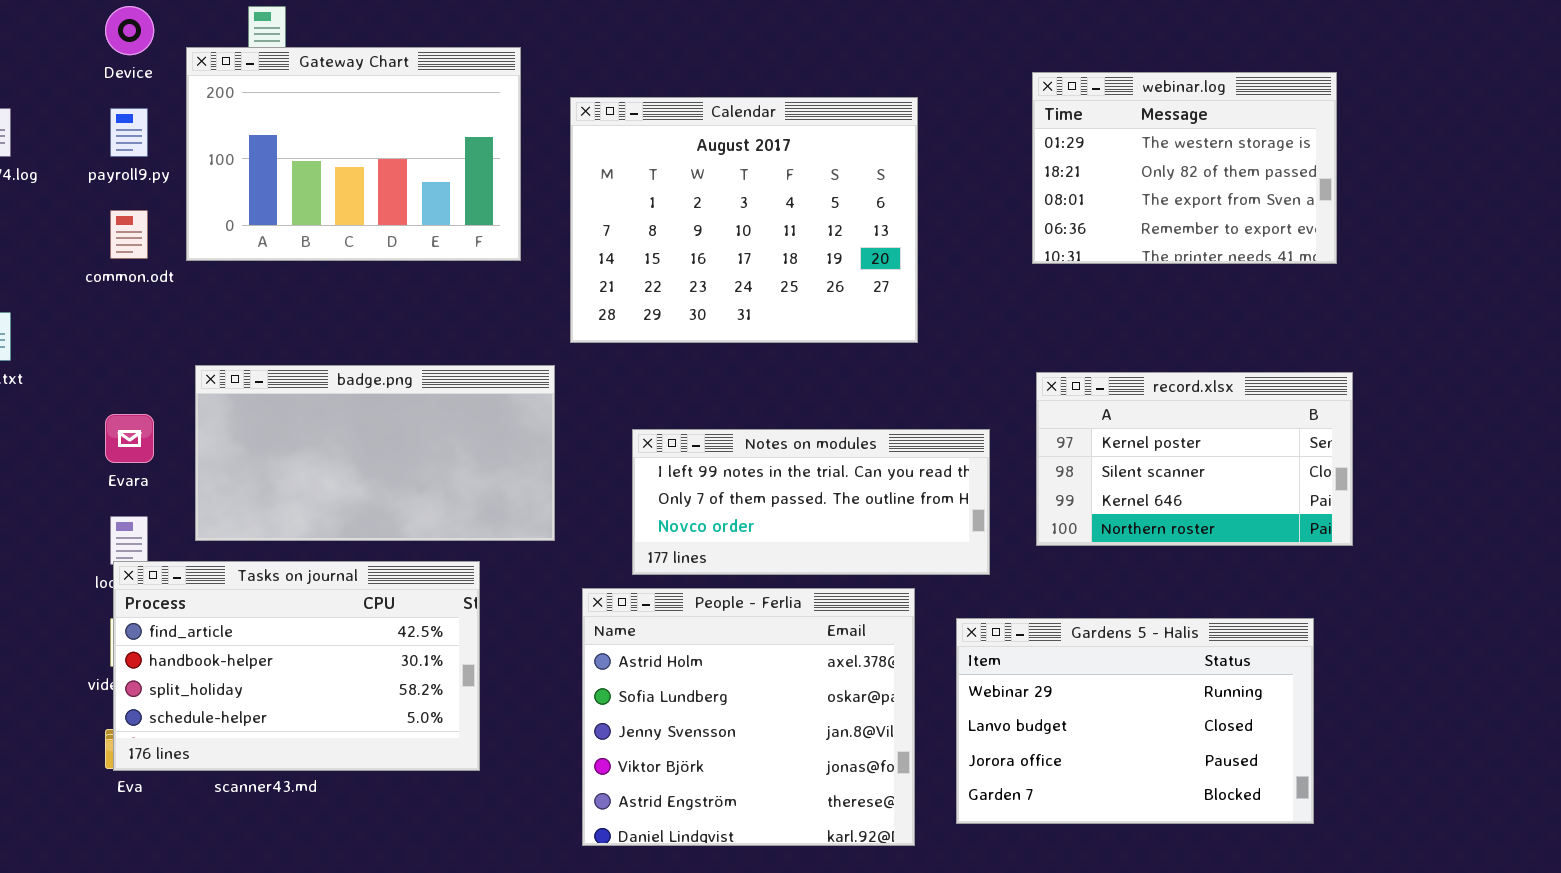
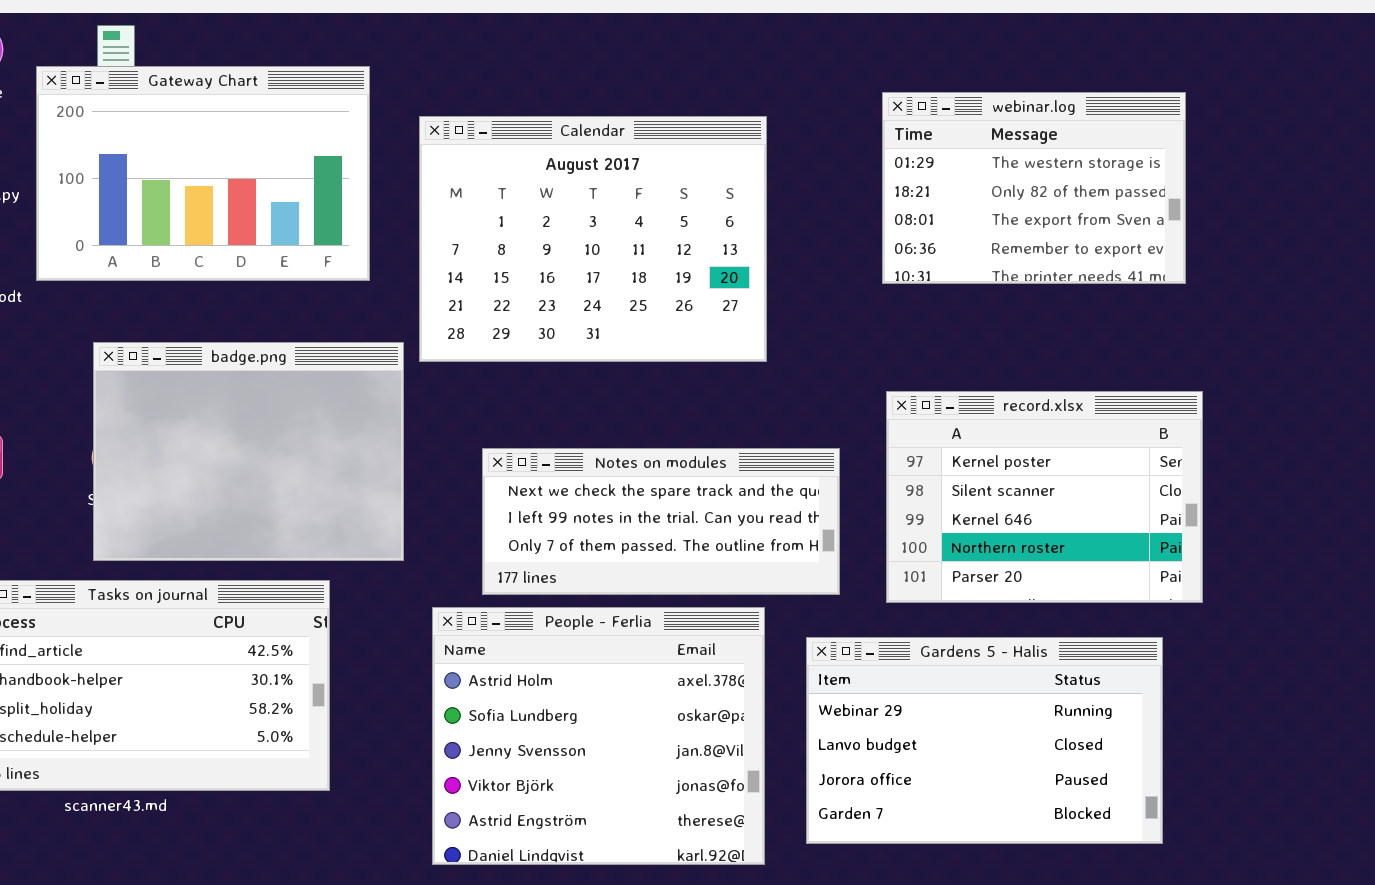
badge.png: [195,365,555,541] -> [93,342,404,561], resized
record.xlsx: [1036,372,1353,546] -> [886,391,1203,603], resized
Notes on modules: [632,429,990,575] -> [482,448,840,595], scrolled up 1 row

